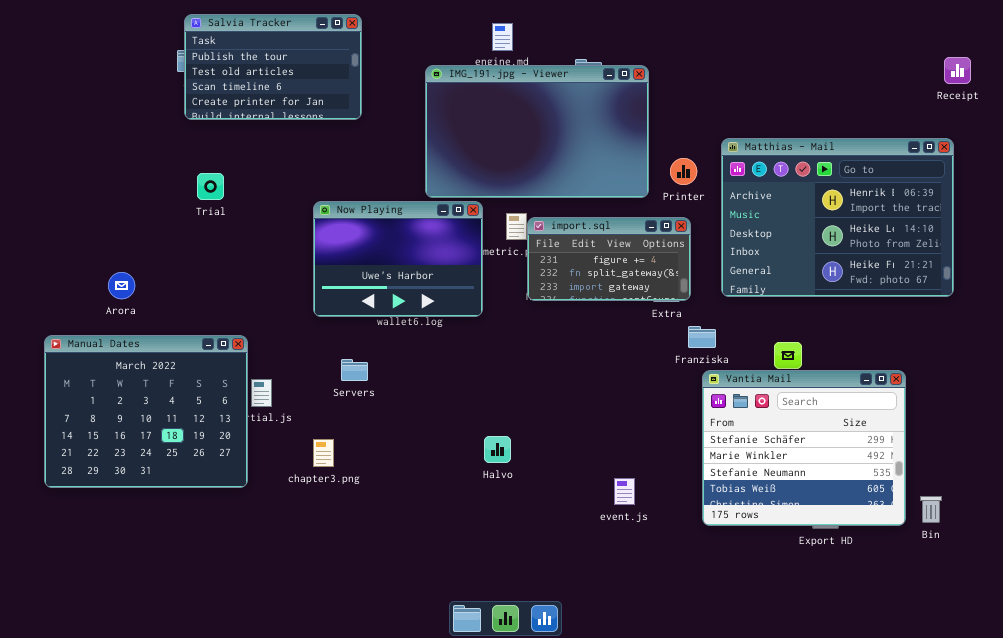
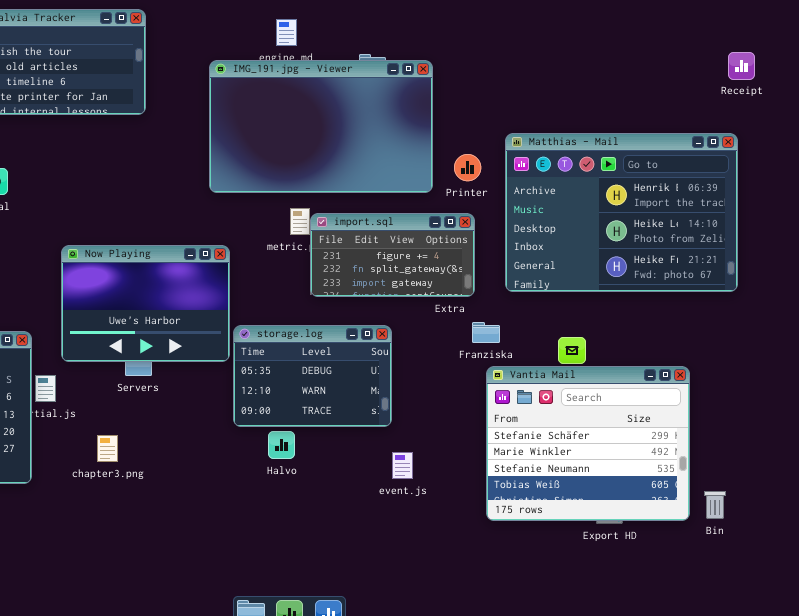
Now Playing: [313,201,483,317] -> [61,245,230,362], moved
storage.log: none -> [233,325,392,427], opened
event.js: [614,478,635,505] -> [392,452,413,479], moved

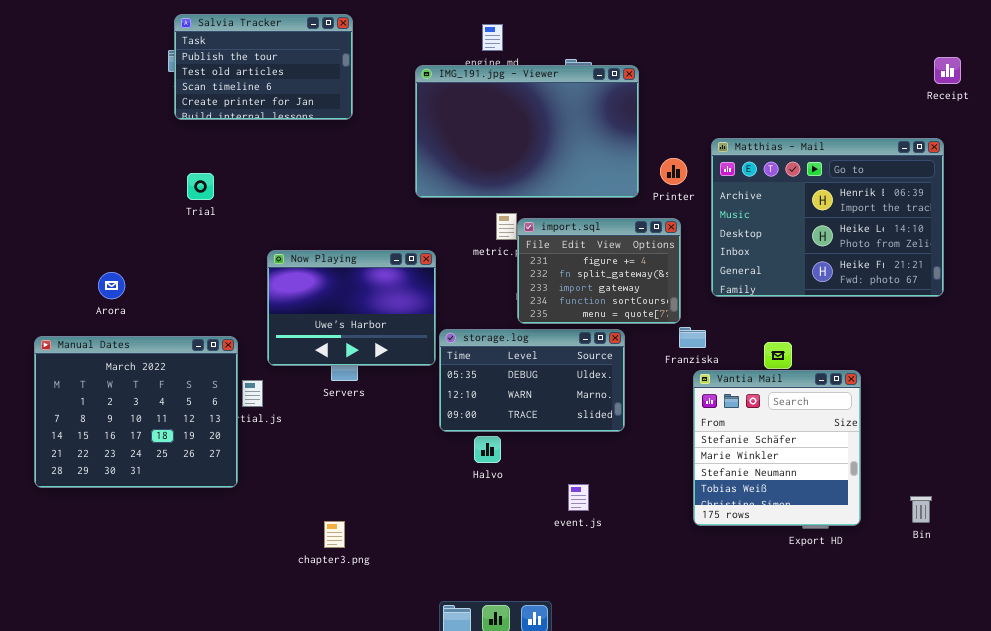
import.sql: [310,213,475,297] -> [517,218,681,324], resized
storage.log: [233,325,392,427] -> [439,329,625,432], resized
Vantia Mail: [486,366,690,521] -> [693,370,861,526], resized
chapter3.png: [97,435,118,462] -> [324,521,345,548], moved
event.js: [392,452,413,479] -> [568,484,589,511], moved

